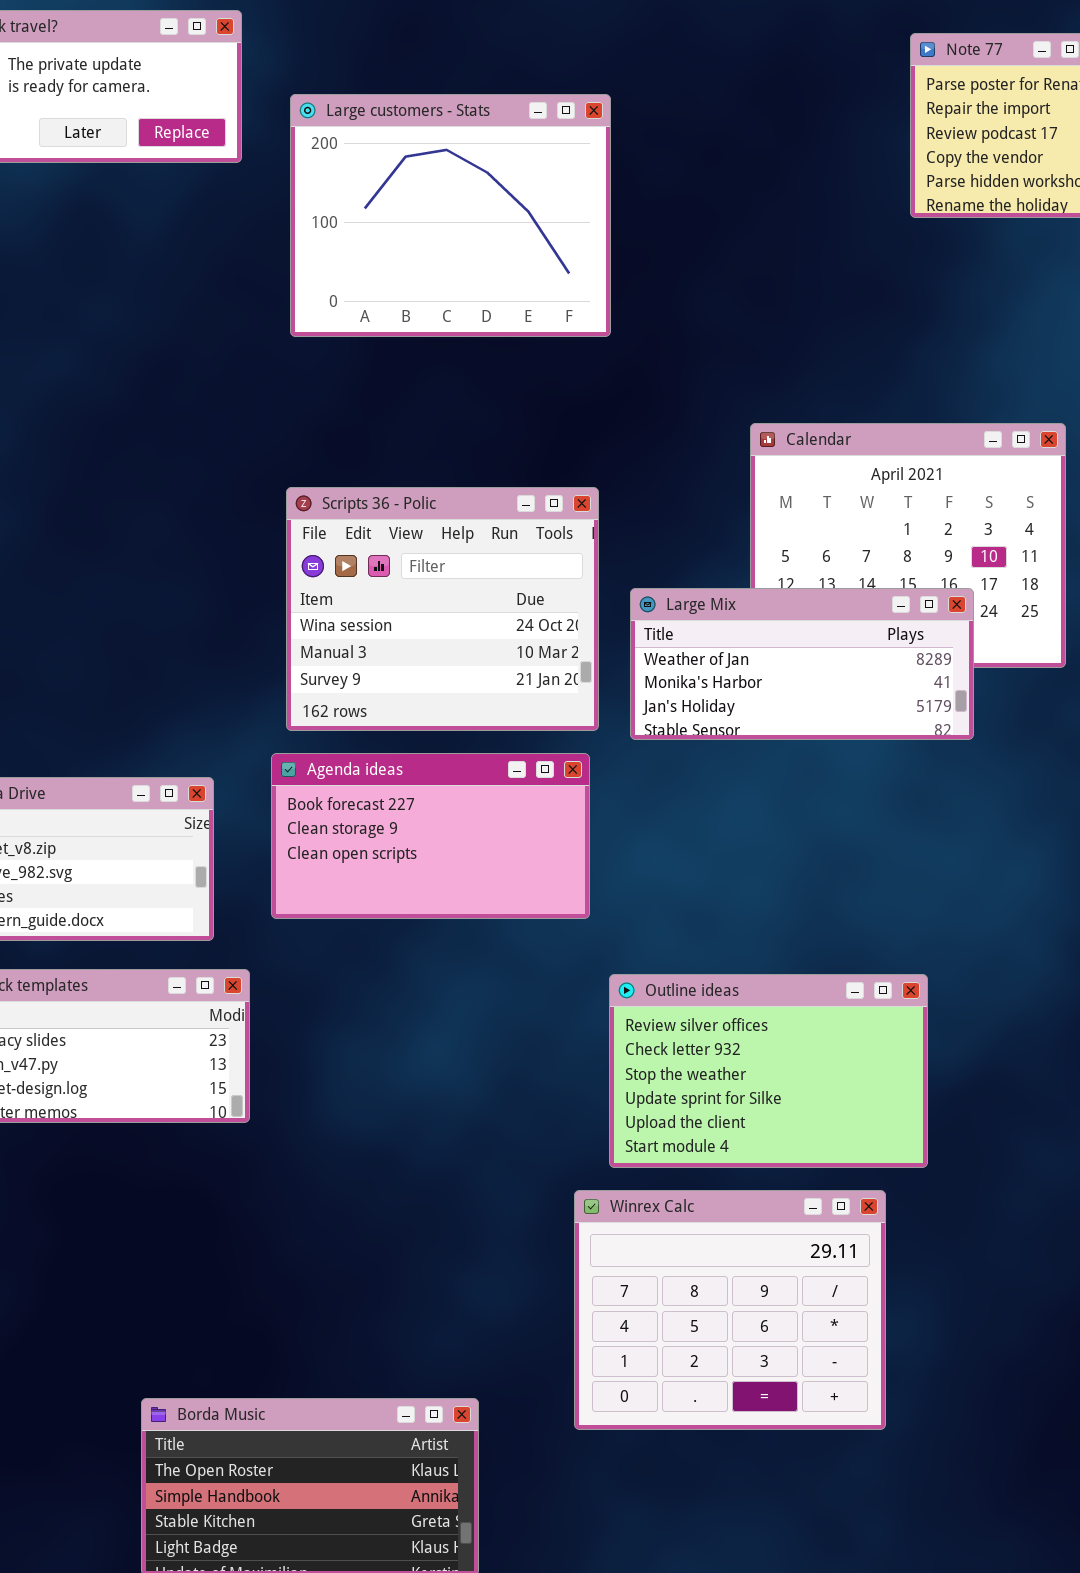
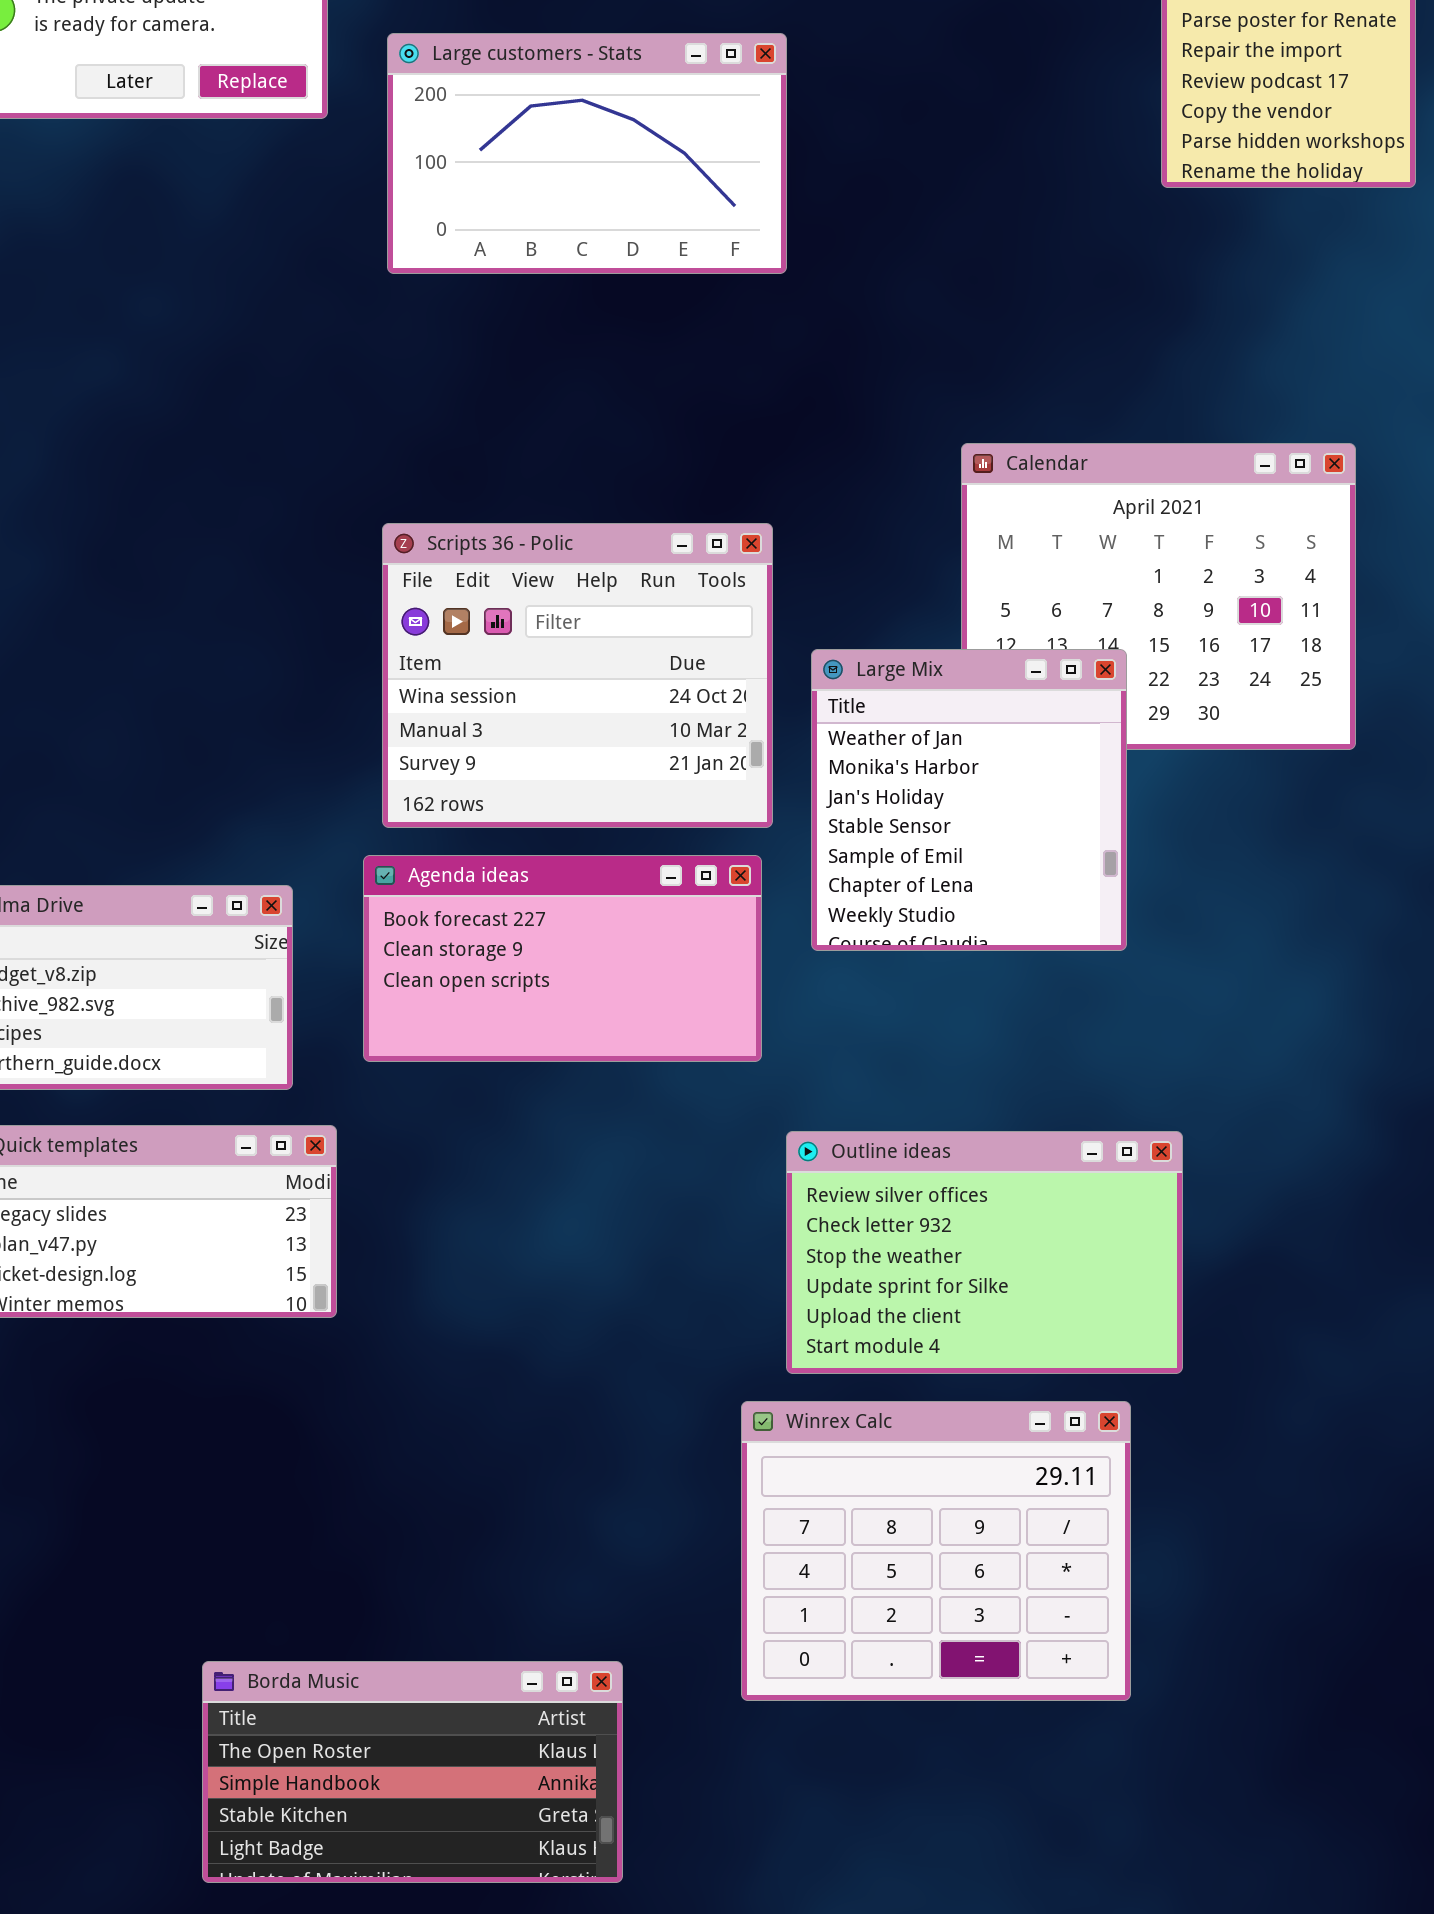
Large customers - Stats: [290,94,611,337] -> [387,33,787,274], resized
Large Mix: [630,588,974,740] -> [811,649,1127,951], resized

